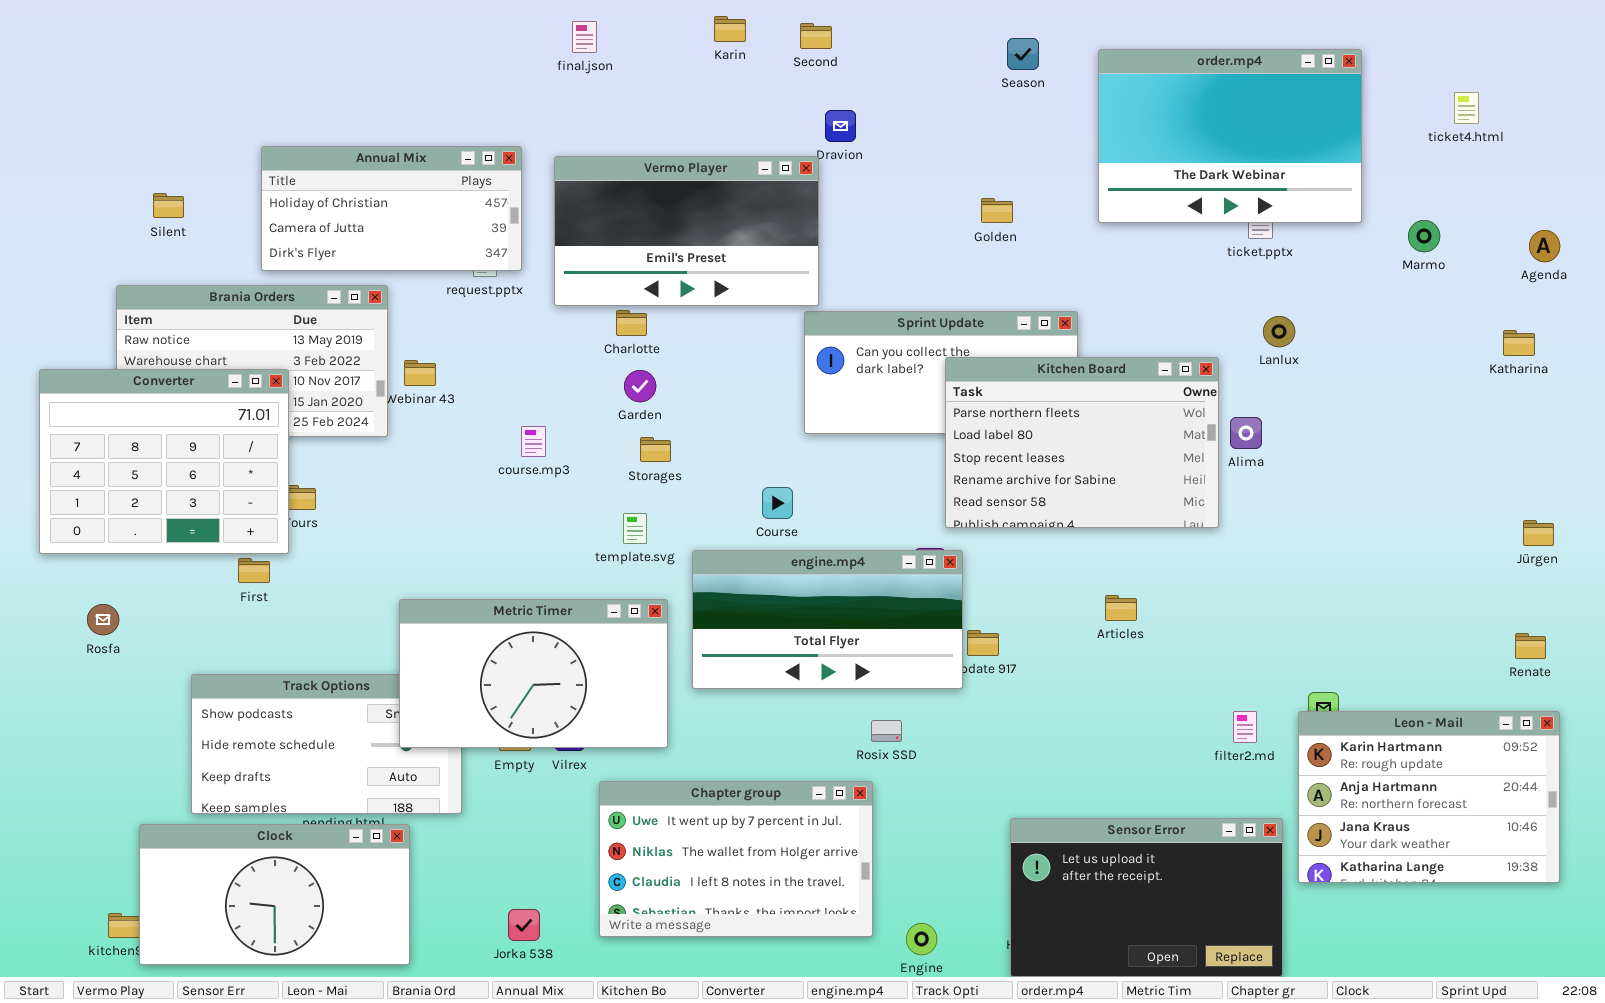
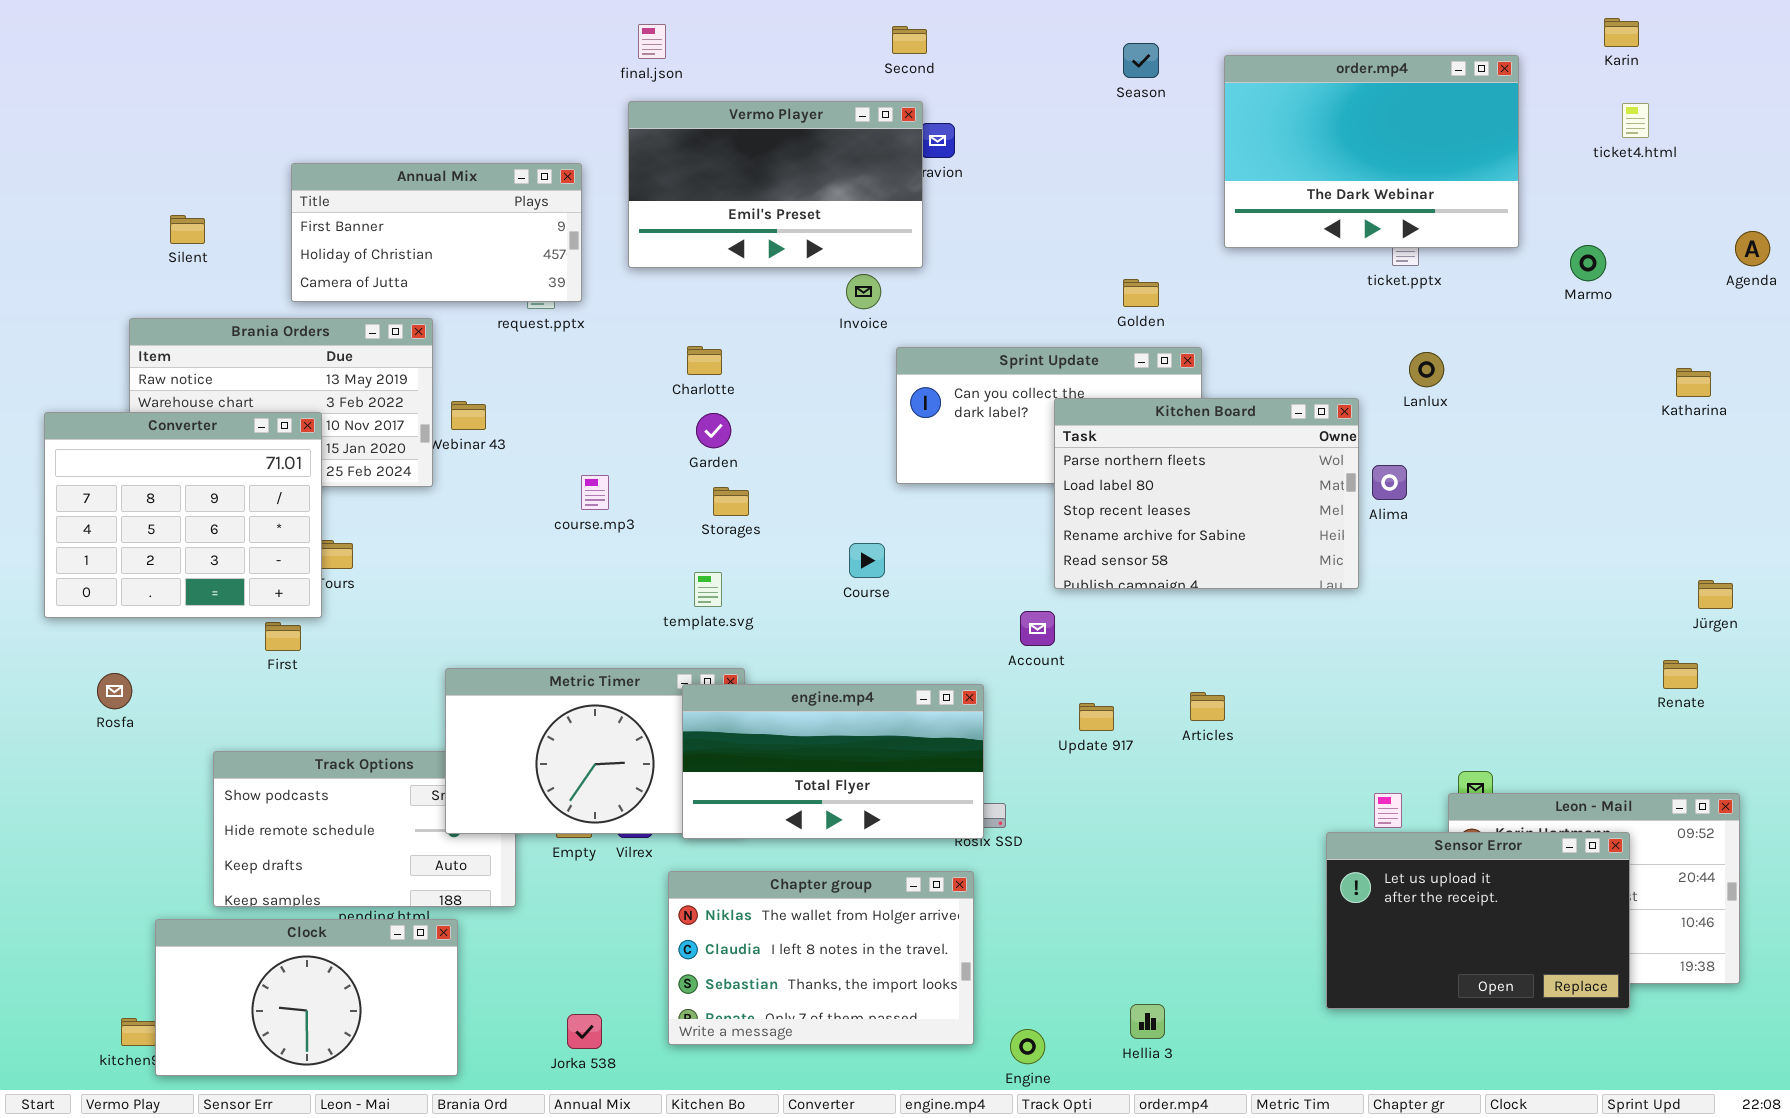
Karin: [714,16,746,42] -> [1604,18,1639,47], moved
Annual Mix: [261,146,522,271] -> [291,163,582,302], scrolled up 1 row
Vermo Player: [554,156,819,306] -> [628,101,923,268], moved
Golden: [981,198,1013,223] -> [1123,279,1159,307], moved
Agenda: [1529,230,1560,262] -> [1735,231,1770,266], moved
engine.mp4: [692,550,963,689] -> [682,684,984,839], moved
Articles: [1105,595,1137,621] -> [1190,692,1225,721], moved
Renate: [1515,633,1546,659] -> [1663,660,1698,689], moved
Chapter group: [599,781,873,937] -> [668,871,974,1045], scrolled down 1 row
Sensor Error: [1010,818,1283,977] -> [1326,832,1630,1009], moved

